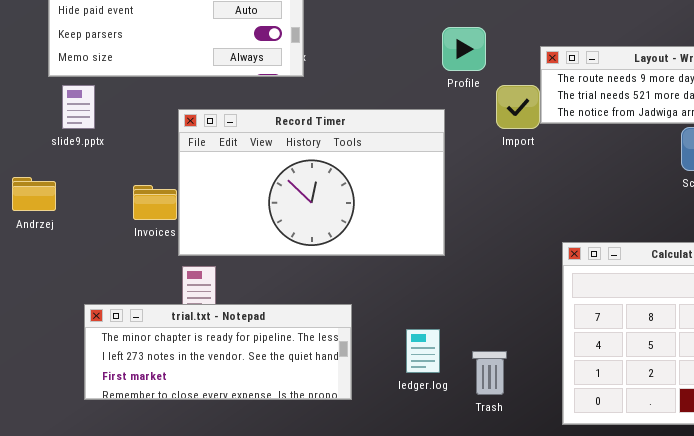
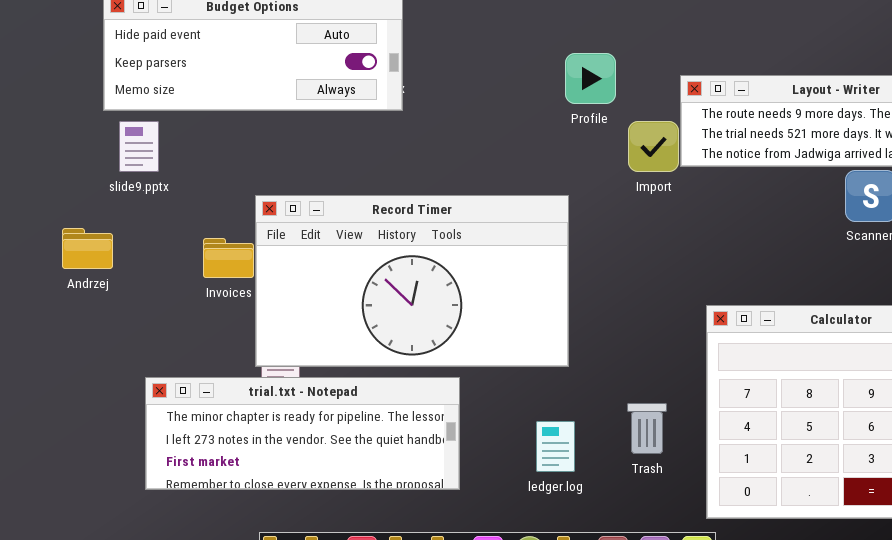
Record Timer: [178,109,445,256] -> [255,195,569,367], moved
ledger.log: [406,329,440,373] -> [536,421,575,472], moved
Trash: [472,351,507,395] -> [627,403,667,454], moved

